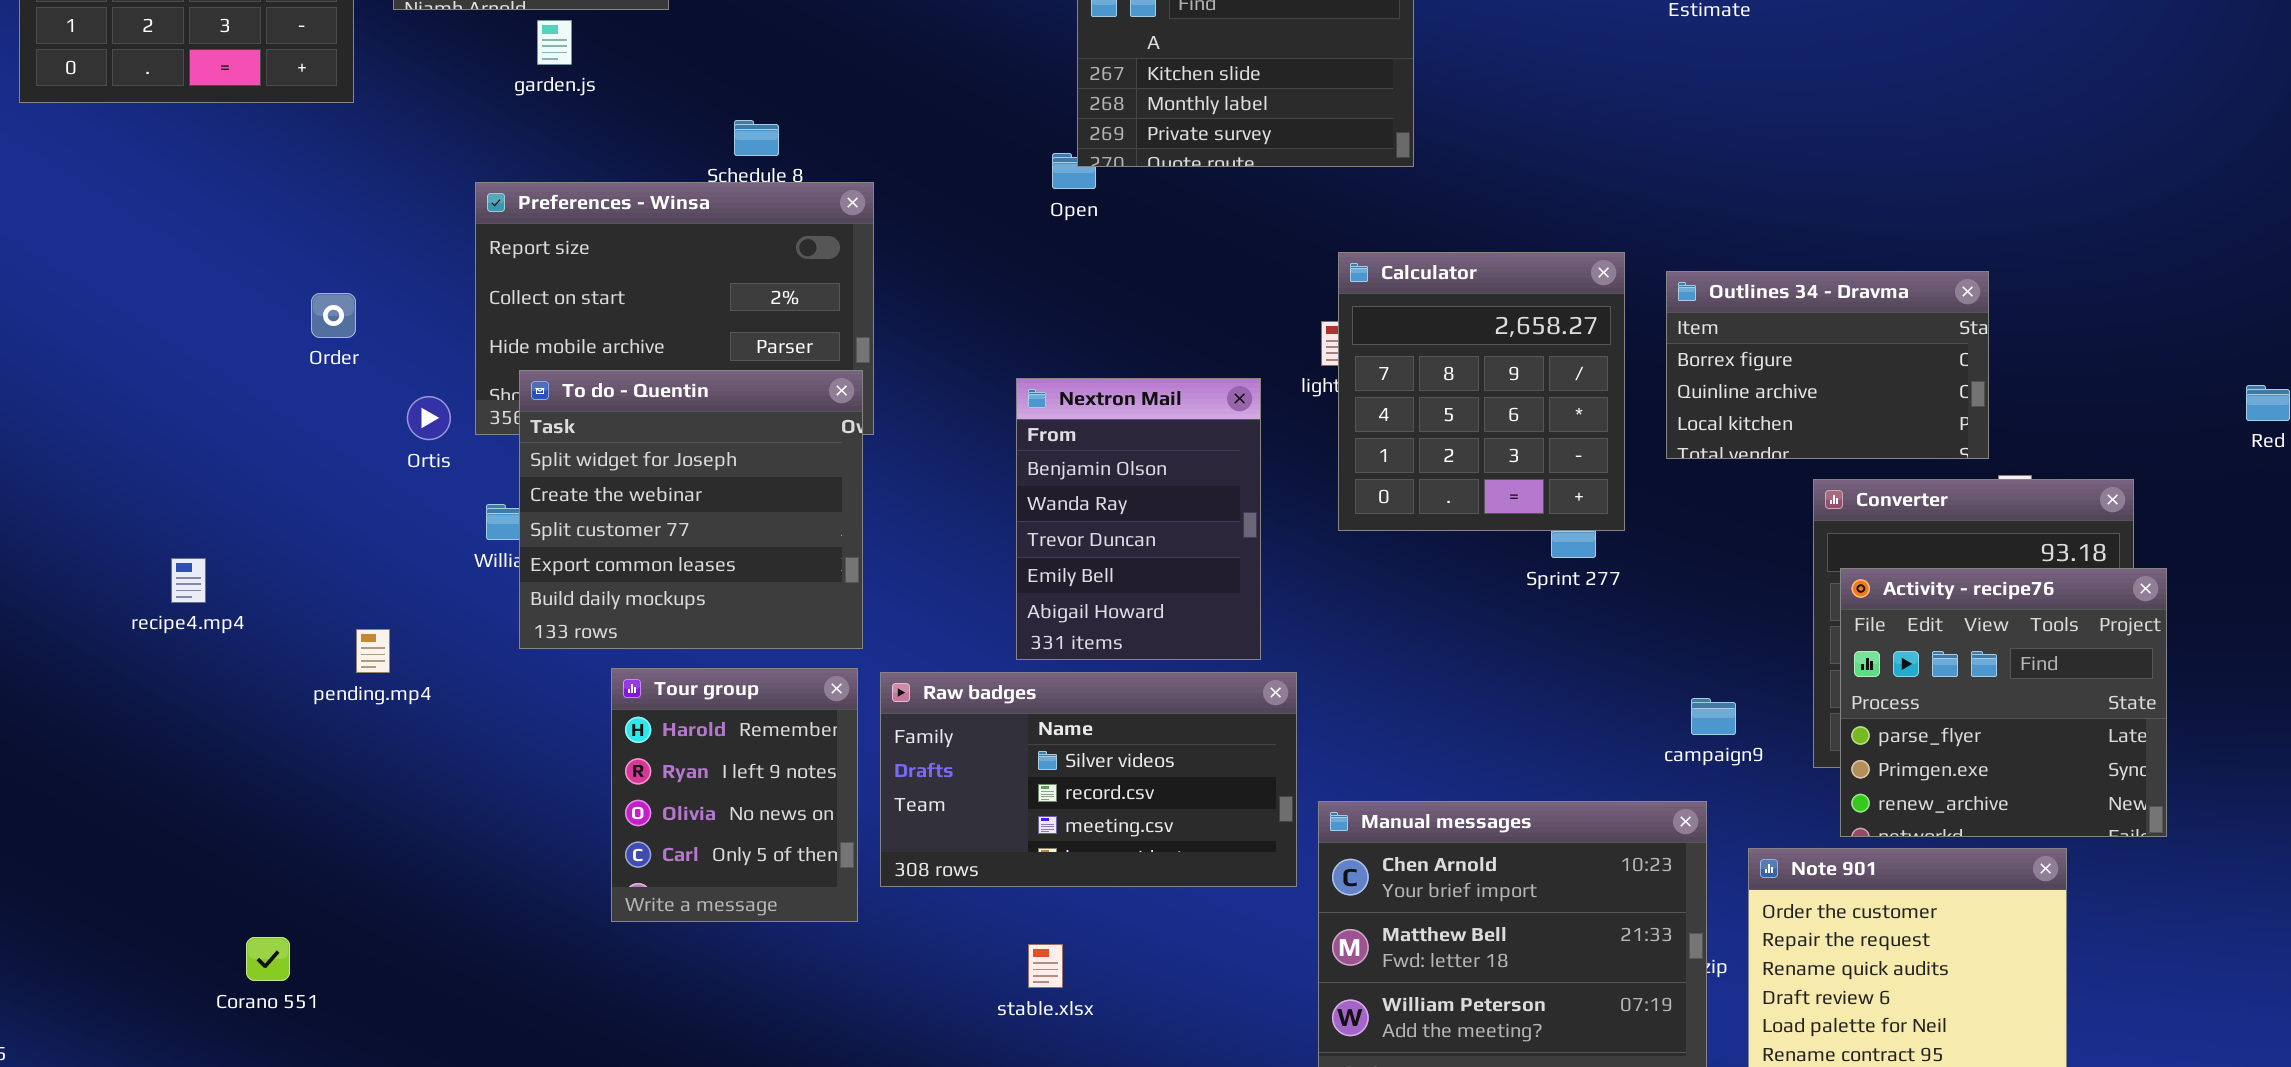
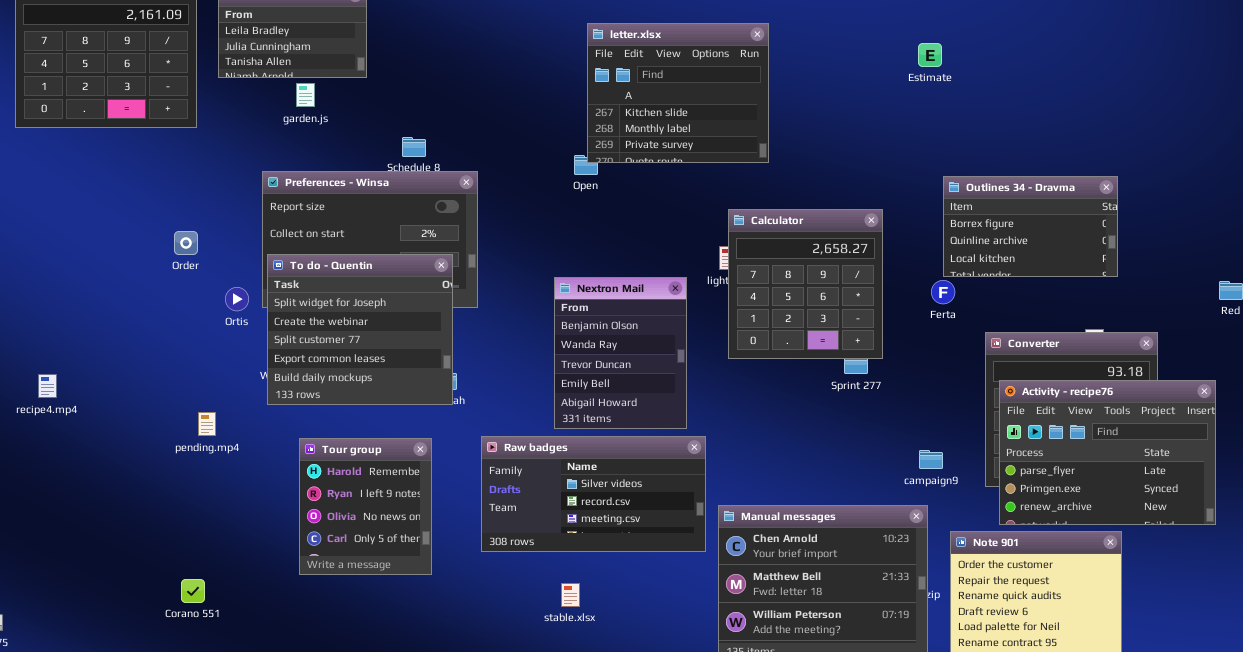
Outlines 34 - Dravma: [1666,271,1989,459] -> [943,176,1118,277], moved
To do - Quentin: [519,370,863,649] -> [267,254,453,405], moved
recipe4.mp4: [171,558,206,603] -> [38,374,57,398], moved
Activity - recipe76: [1840,568,2167,837] -> [999,380,1216,525], resized
Tour group: [611,668,858,922] -> [299,438,432,575], moved
Corano 551: [246,937,290,981] -> [181,579,205,603], moved

